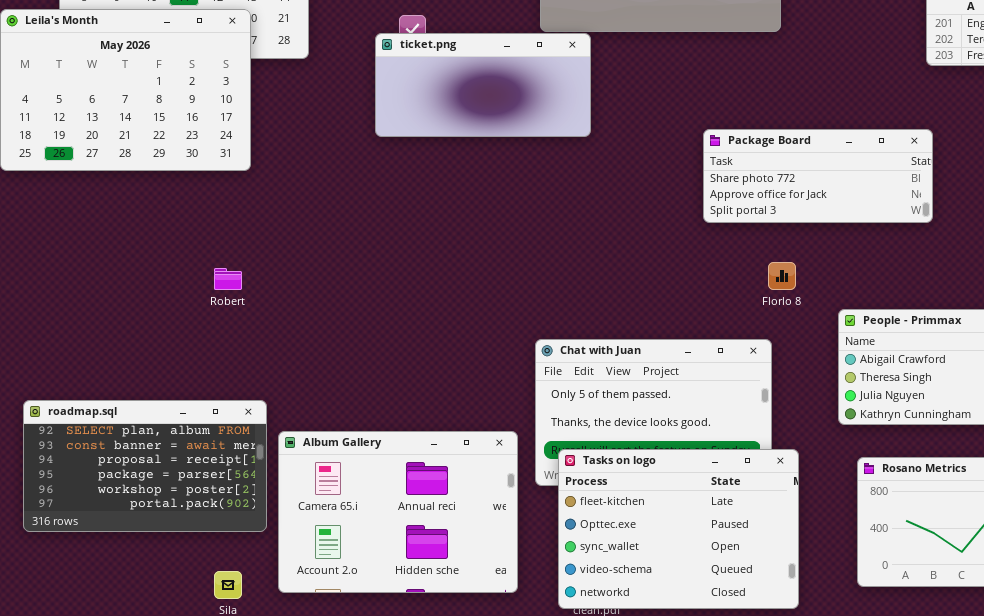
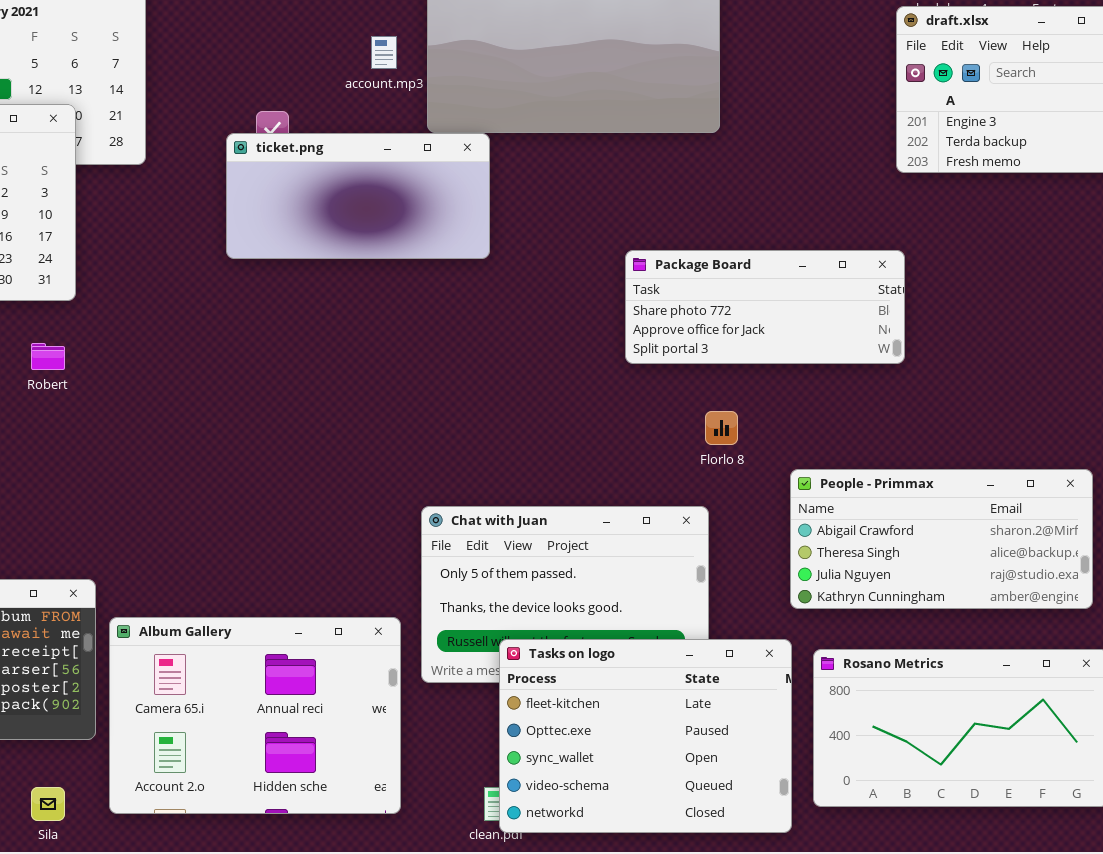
Robert: [214,268,242,290] -> [31,343,65,370], moved
Tasks on logo: [558,449,799,609] -> [499,639,792,833], moved

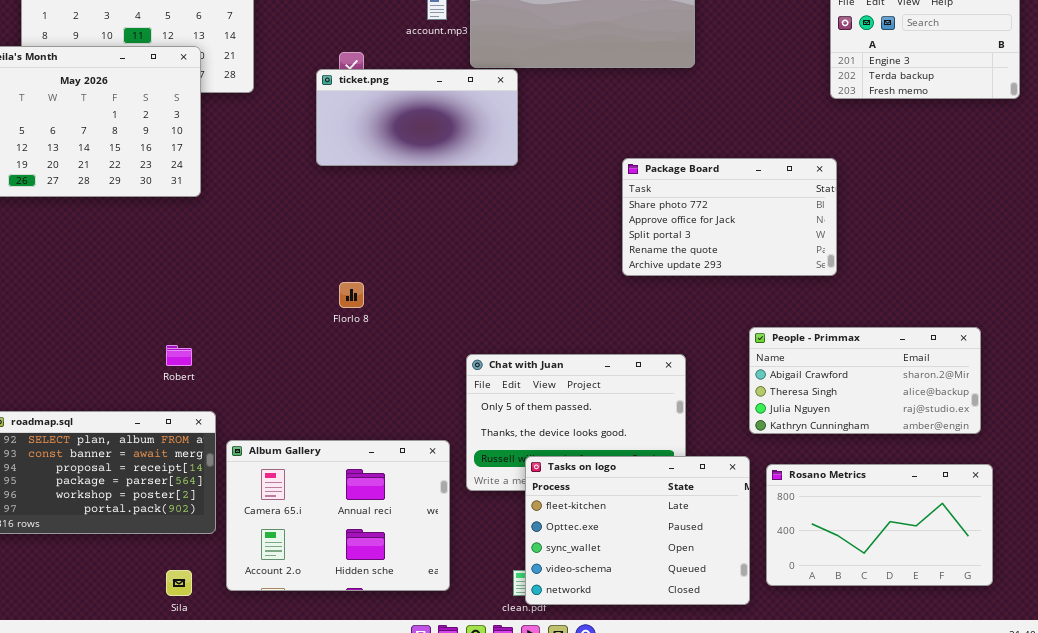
Package Board: [625,250,905,364] -> [622,158,837,276], resized
Robert: [31,343,65,370] -> [166,345,192,366], moved
Florlo 8: [705,411,738,445] -> [339,282,364,308], moved

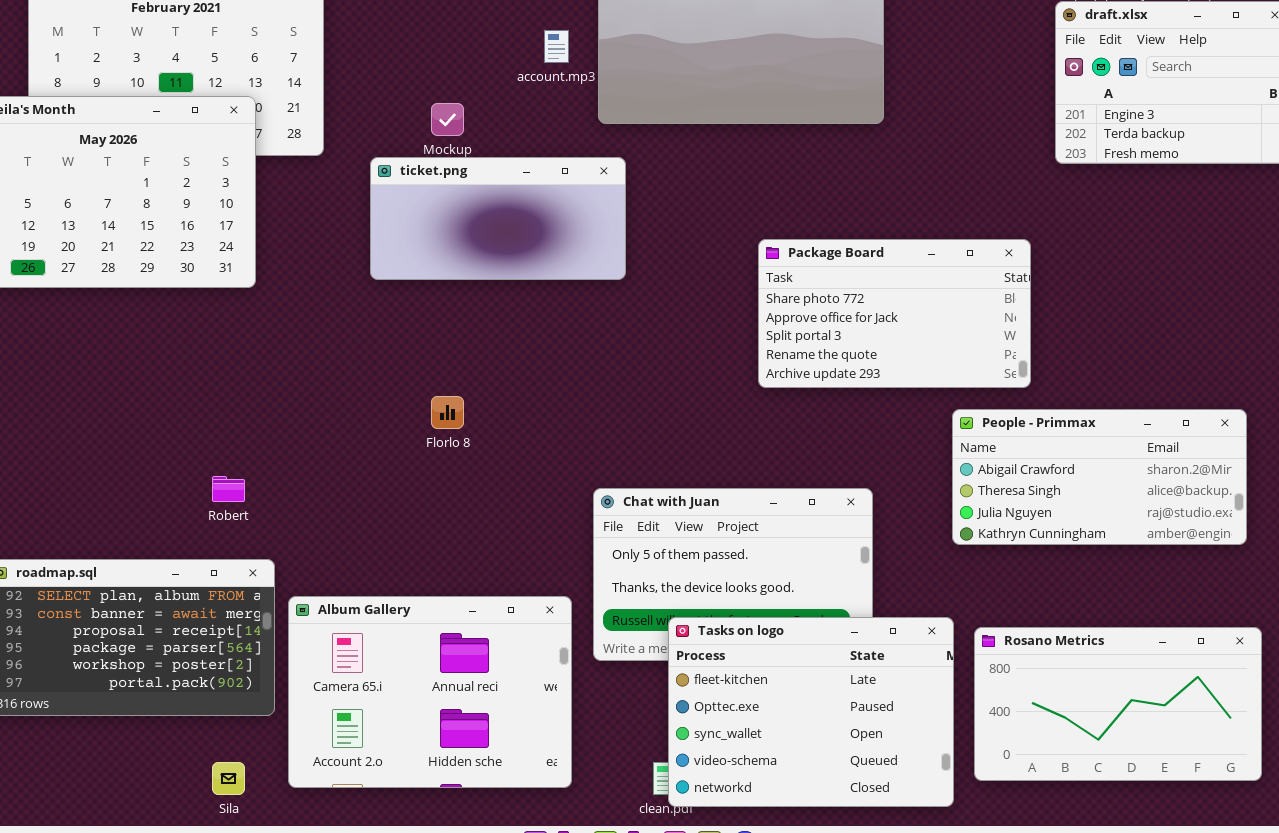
ticket.png: [316,69,518,166] -> [370,157,626,280], moved
Package Board: [622,158,837,276] -> [758,239,1031,388], moved
People - Primmax: [749,327,981,434] -> [952,409,1247,545], moved

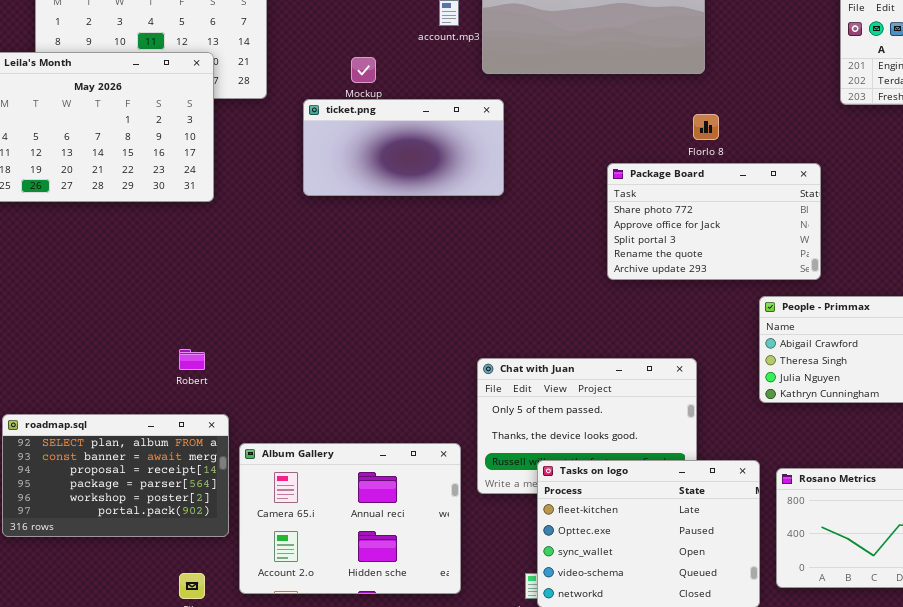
Florlo 8: [431,396,464,429] -> [693,114,719,140], moved

